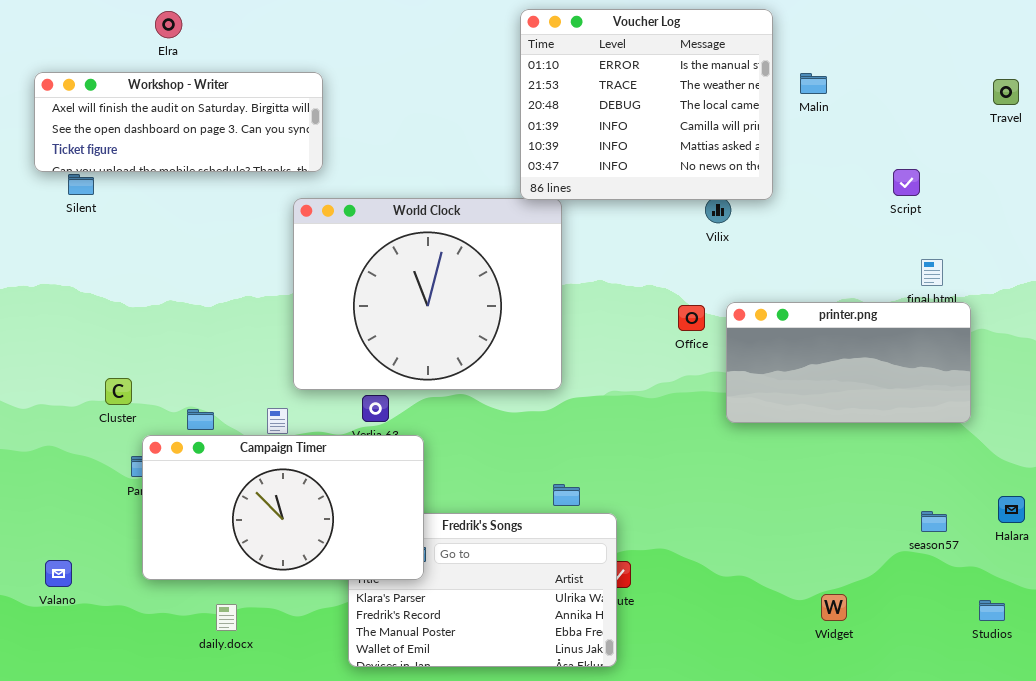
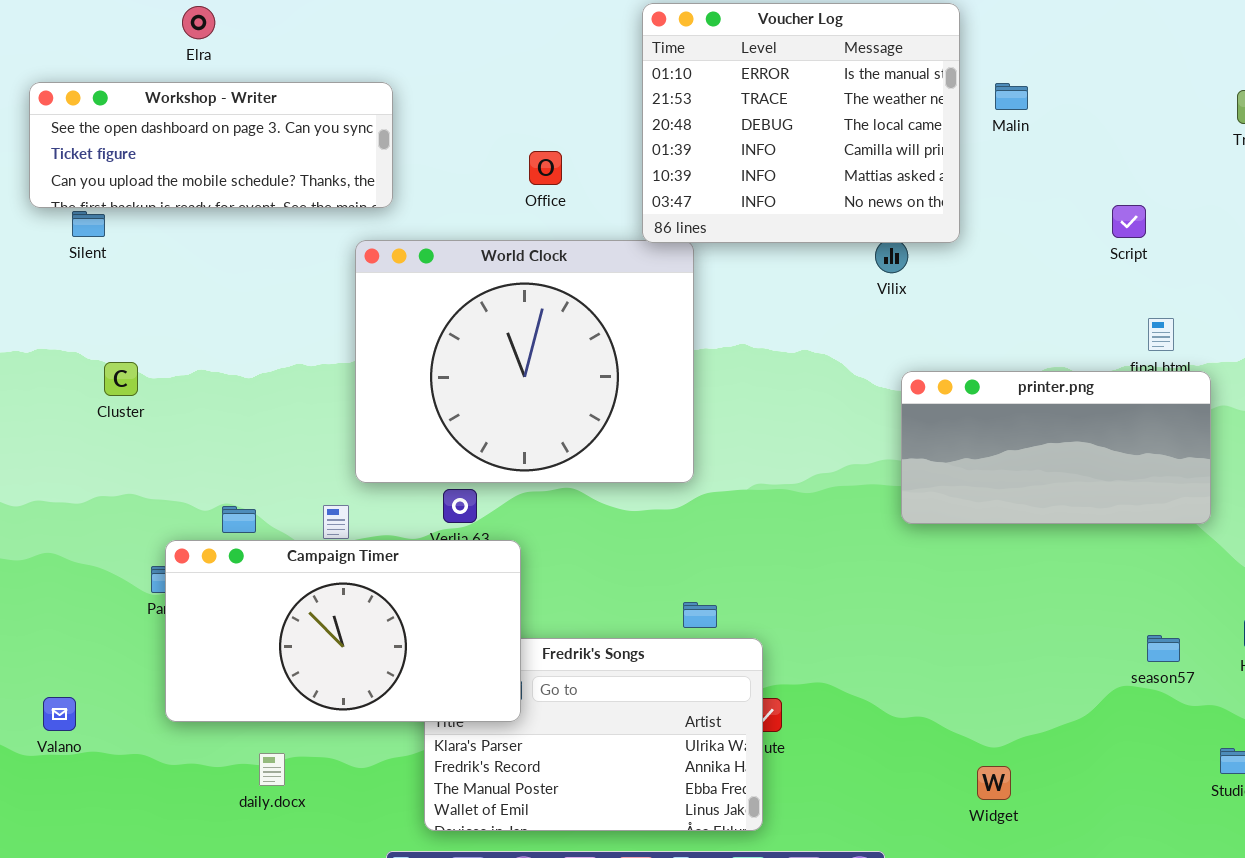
Workshop - Writer: [34,72,323,172] -> [29,82,393,208], scrolled down 1 row
Office: [678,305,705,331] -> [529,151,562,185], moved
Cluster: [105,378,132,405] -> [104,362,138,396], moved
Widget: [821,594,847,621] -> [977,766,1011,800], moved

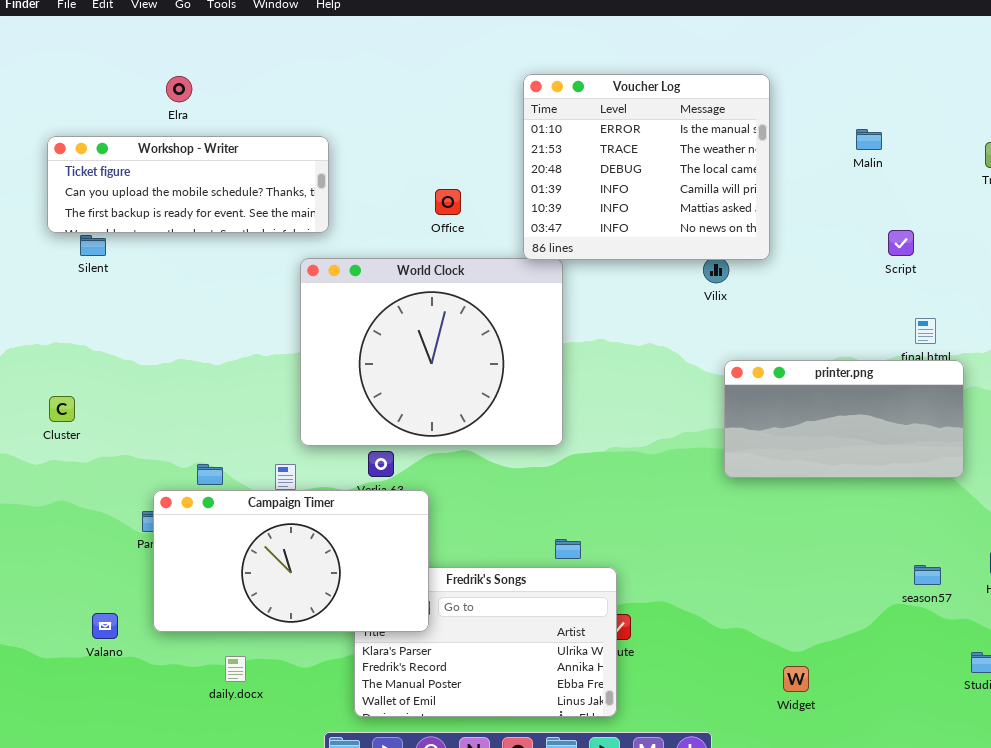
Workshop - Writer: [29,82,393,208] -> [47,136,329,233], scrolled down 1 row
Malin: [995,83,1028,110] -> [856,129,882,150], moved
Cluster: [104,362,138,396] -> [49,396,75,422], moved
Valano: [43,697,76,731] -> [92,613,118,639], moved

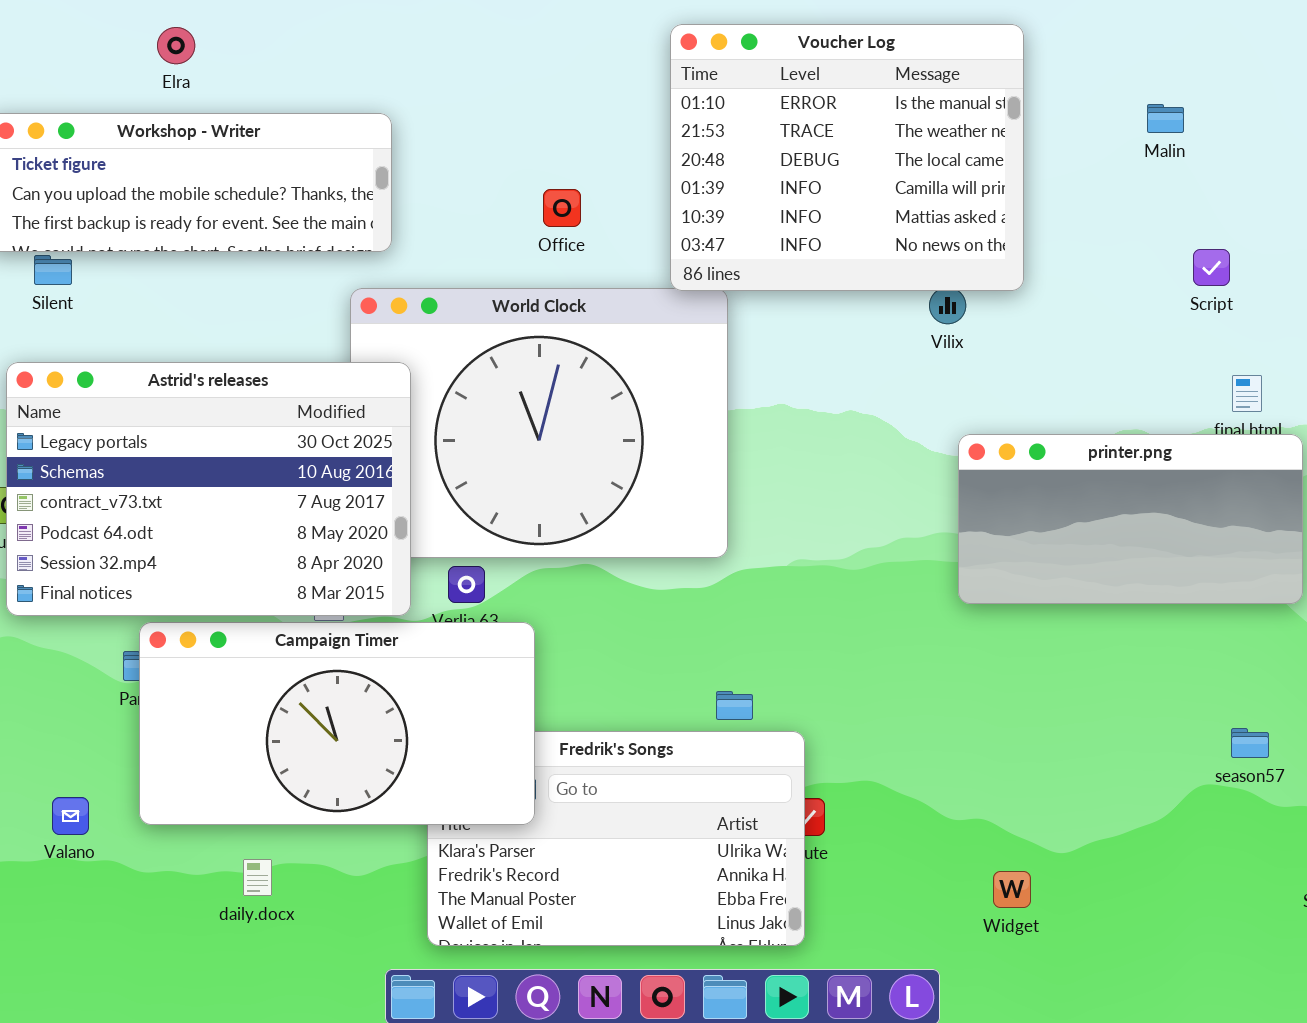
Astrid's releases: none -> [6,362,411,616], opened
Widget: [783,666,809,692] -> [993,871,1031,908], moved

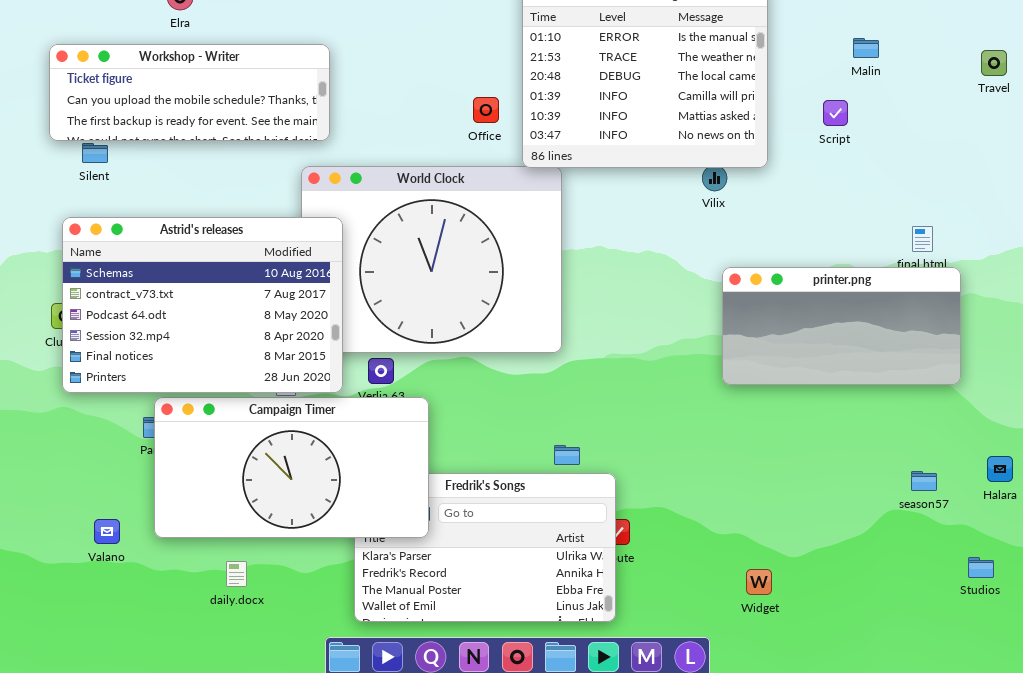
Office: [543,189,581,227] -> [473,97,499,123], moved
Script: [1193,249,1230,286] -> [823,100,848,126], moved
Astrid's releases: [6,362,411,616] -> [62,217,343,393], scrolled down 1 row

